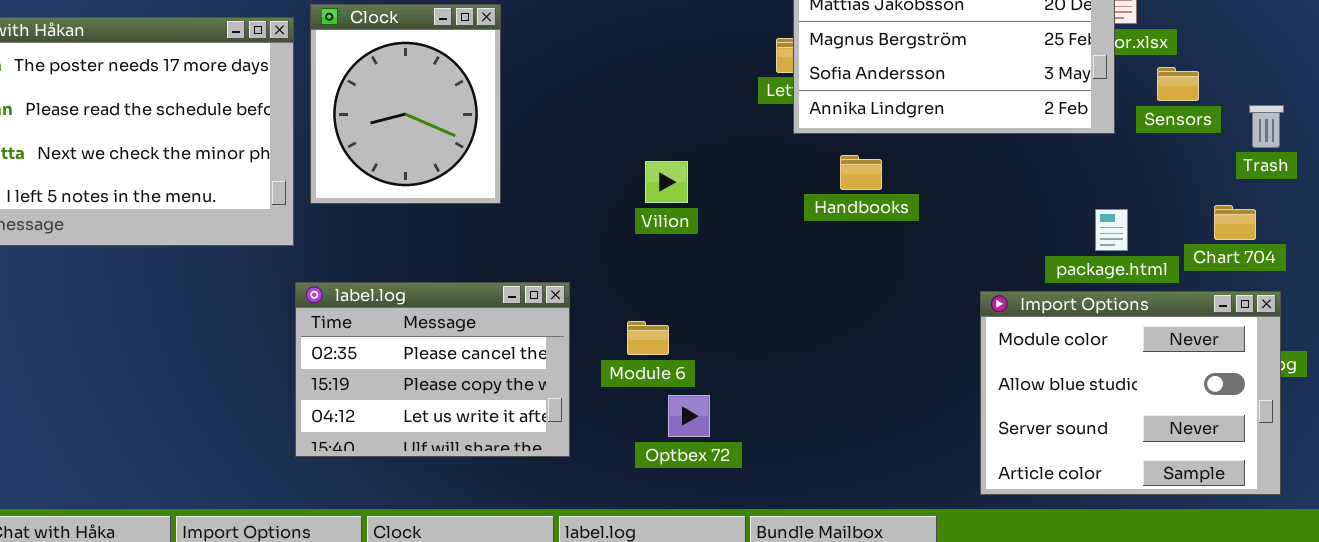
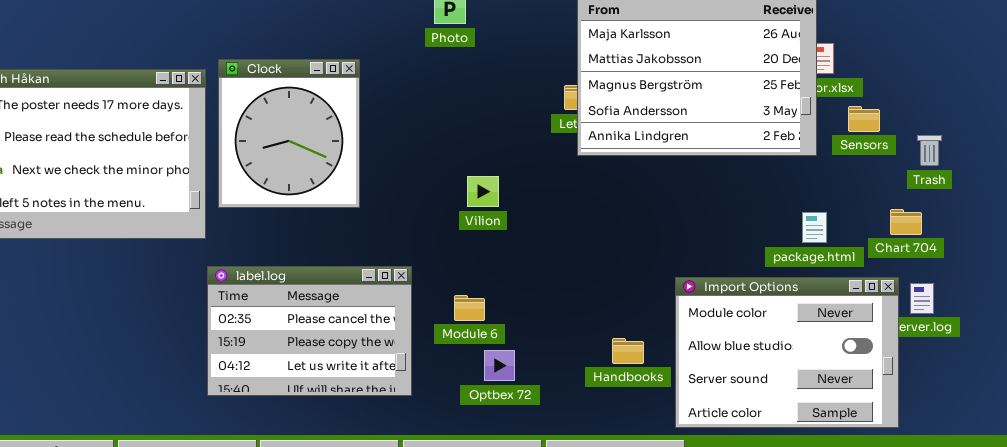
Handbooks: [840,155,882,190] -> [612,338,644,364], moved
Import Options: [980,291,1281,495] -> [675,277,899,428], moved

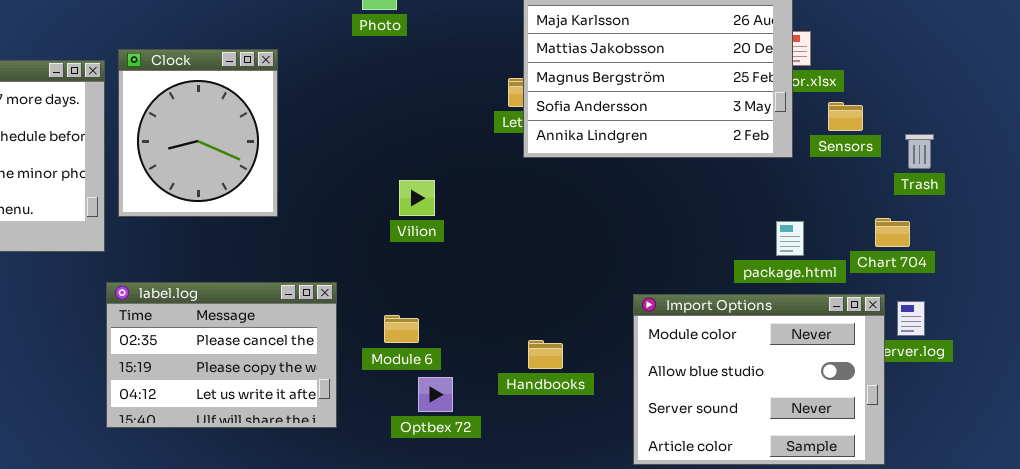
Handbooks: [612,338,644,364] -> [528,340,563,369], moved

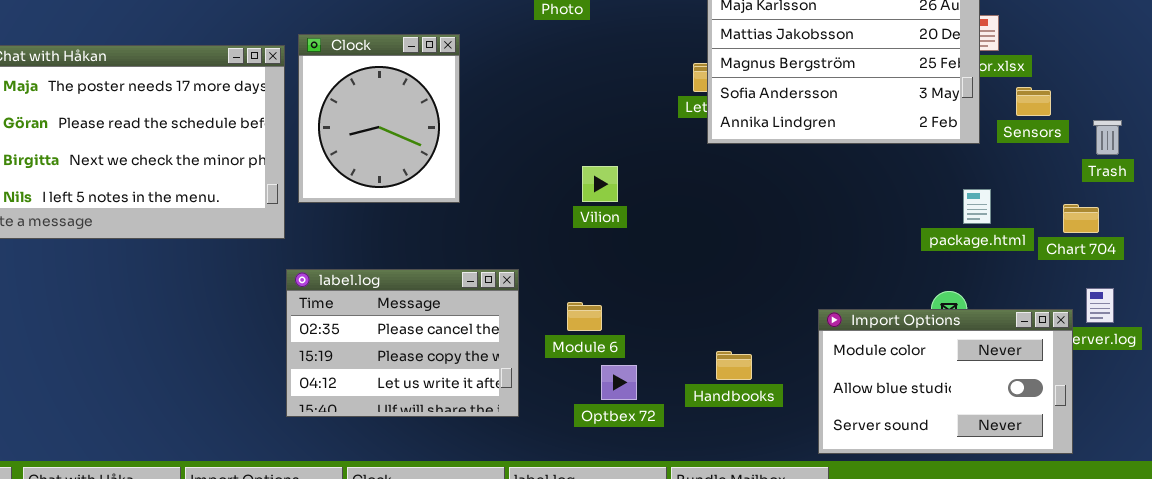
package.html: [776,221,804,256] -> [963,189,991,224], moved
Import Options: [633,294,885,465] -> [818,309,1073,454], resized
Handbooks: [528,340,563,369] -> [716,351,752,380], moved

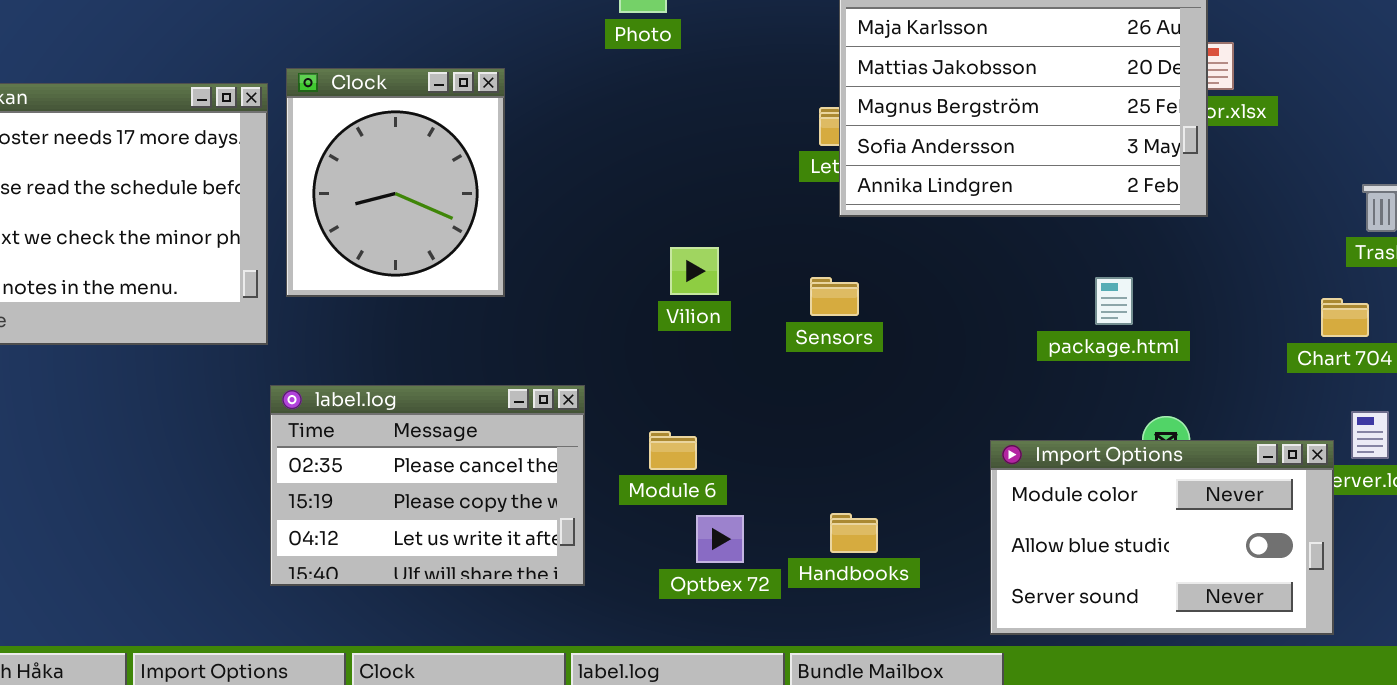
Sensors: [1016,87,1051,116] -> [810,277,859,316], moved
package.html: [963,189,991,224] -> [1095,277,1133,325], moved
Handbooks: [716,351,752,380] -> [830,513,878,553], moved

